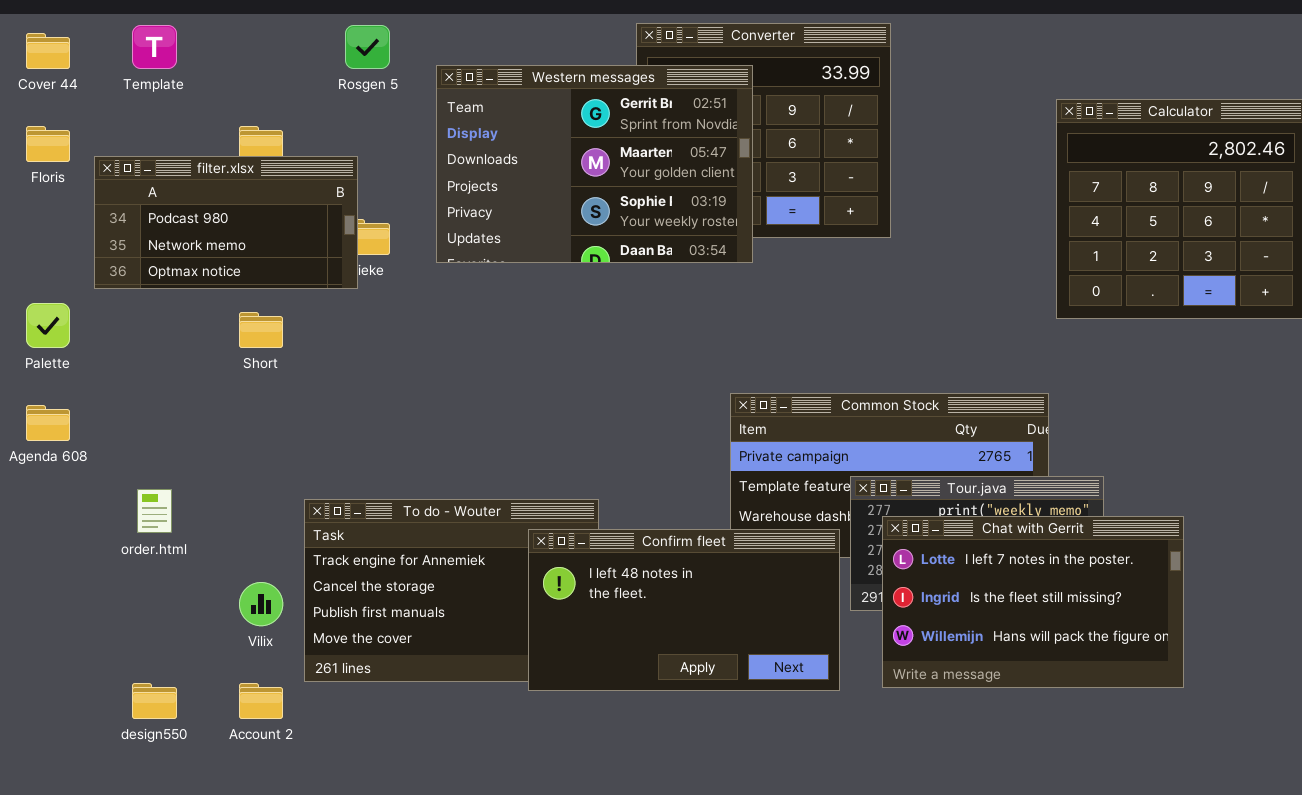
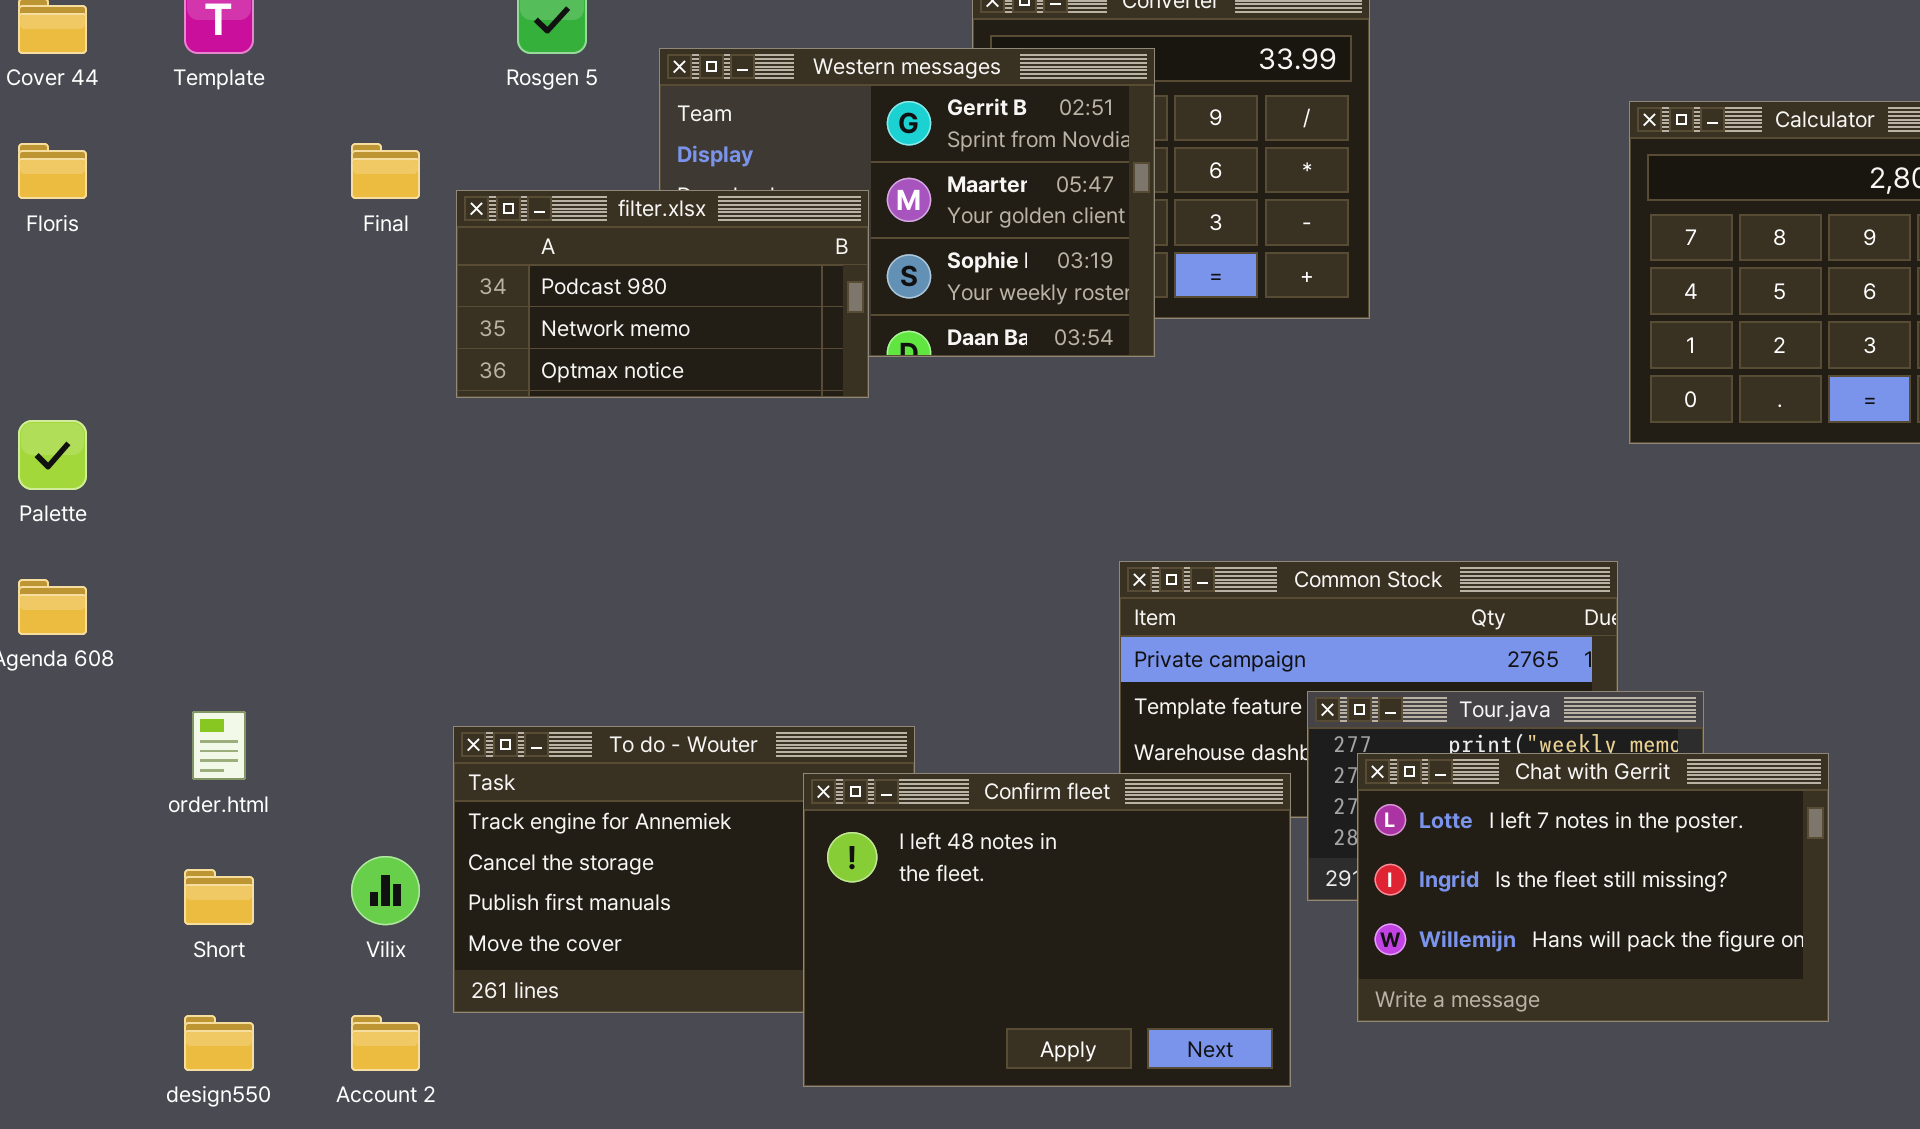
filter.xlsx: [94,156,358,289] -> [456,190,869,398], moved
Short: [239,312,283,348] -> [184,869,254,925], moved
Confirm fleet: [528,529,840,691] -> [803,773,1291,1087], resized

